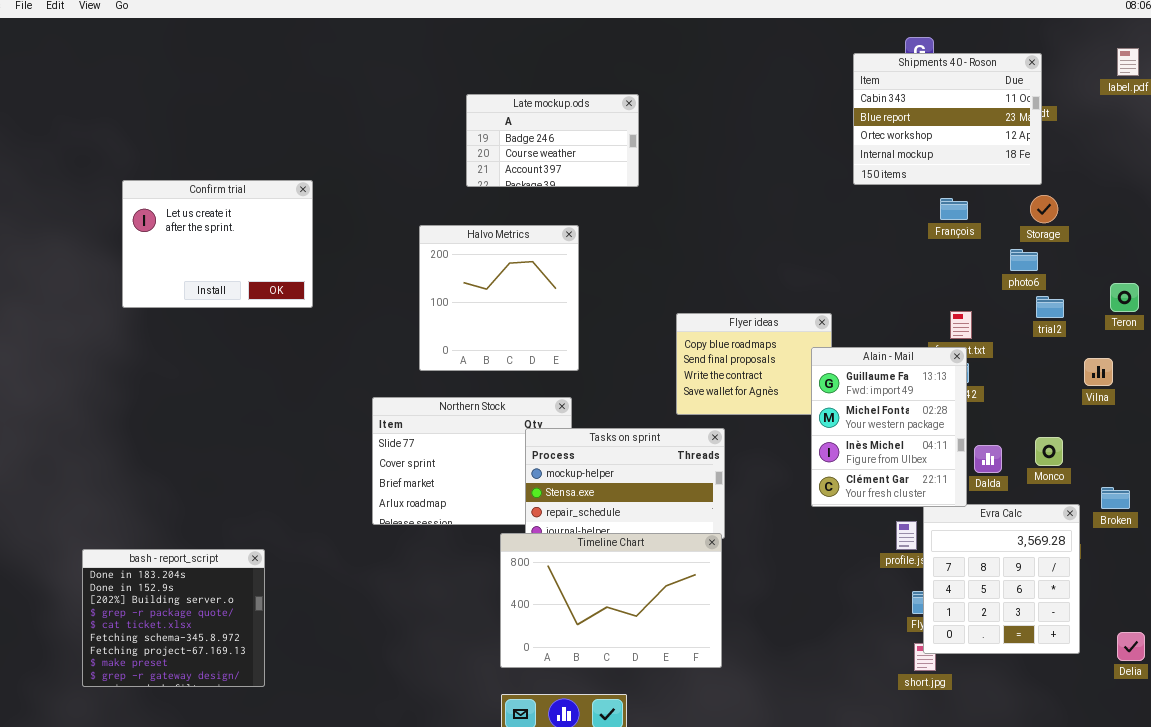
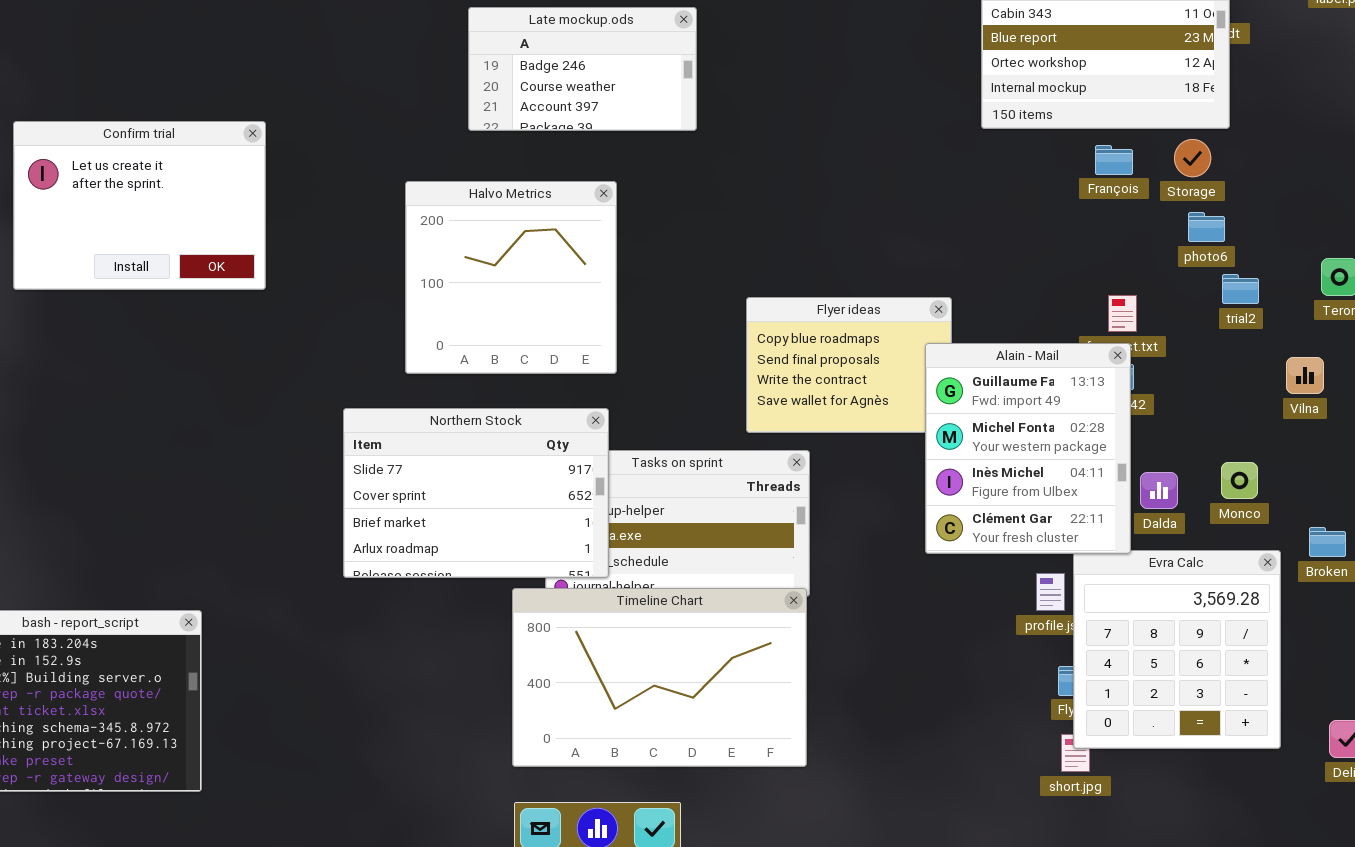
Storage: [1030,195,1058,223] -> [1174,139,1211,177], moved
Northern Stock: [372,397,572,525] -> [343,408,609,578], raised

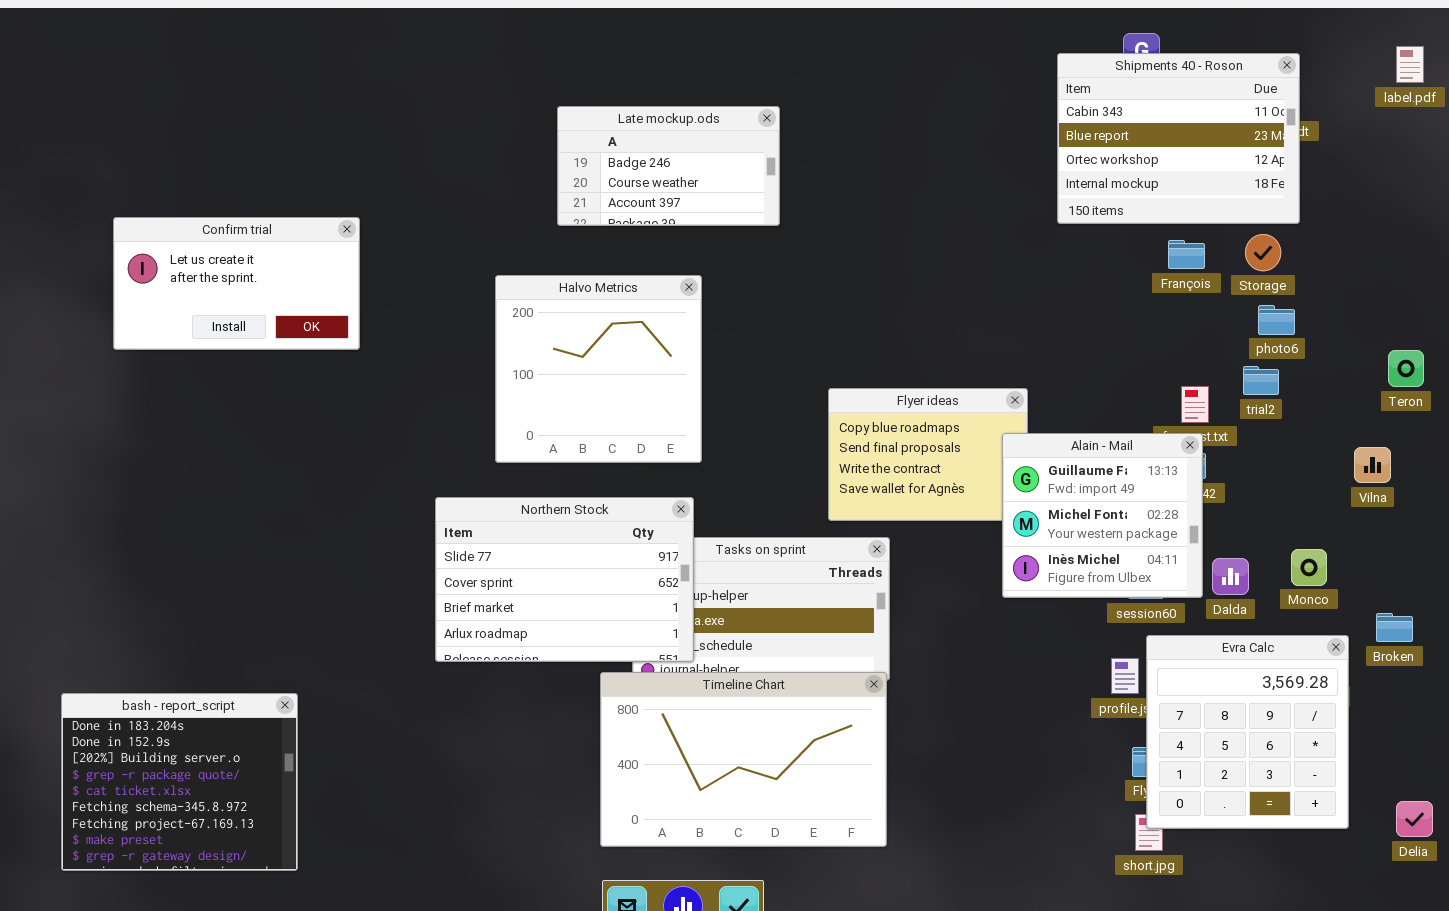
Confirm trial: [13,121,266,290] -> [113,217,360,350], resized
trial2: [1222,274,1259,304] -> [1243,366,1279,395], moved
Alain - Mail: [925,343,1131,554] -> [1002,433,1203,598], resized

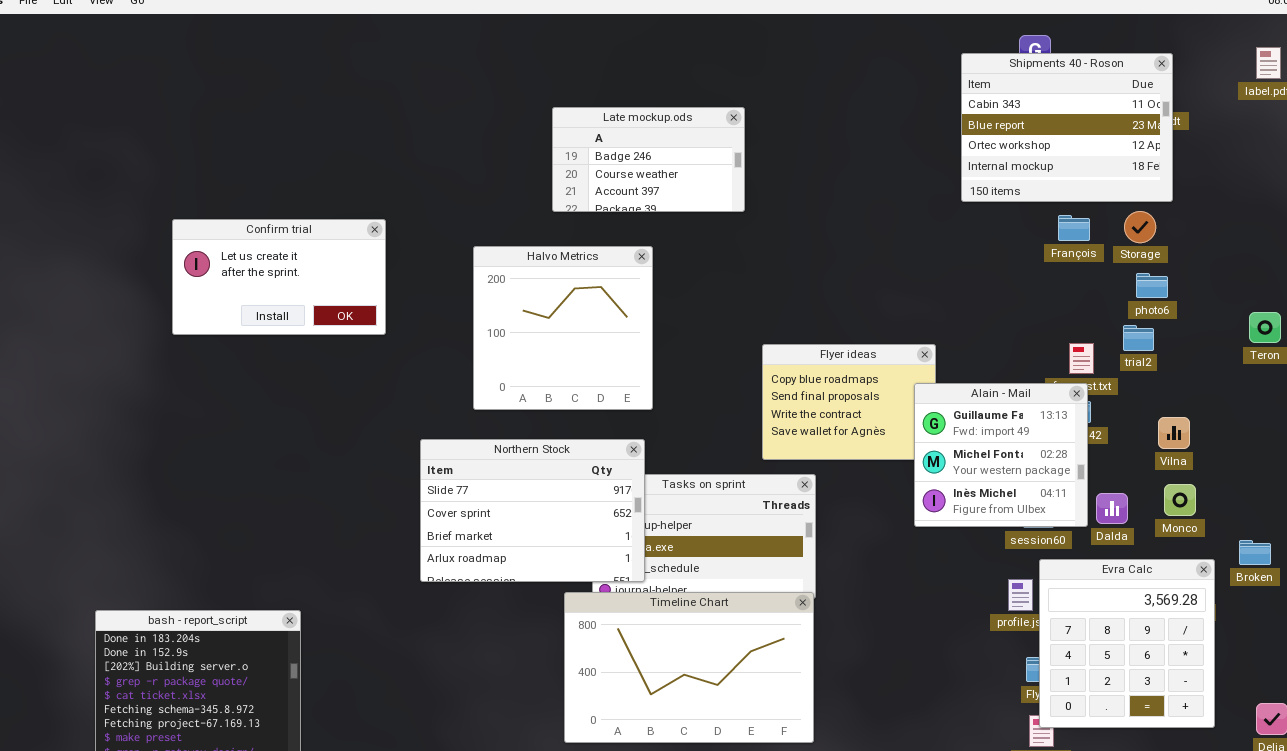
Late mockup.ods: [557,106,780,226] -> [552,107,745,212], moved
Confirm trial: [113,217,360,350] -> [172,219,386,335], moved
Vilna: [1354,447,1391,483] -> [1158,417,1190,449], moved

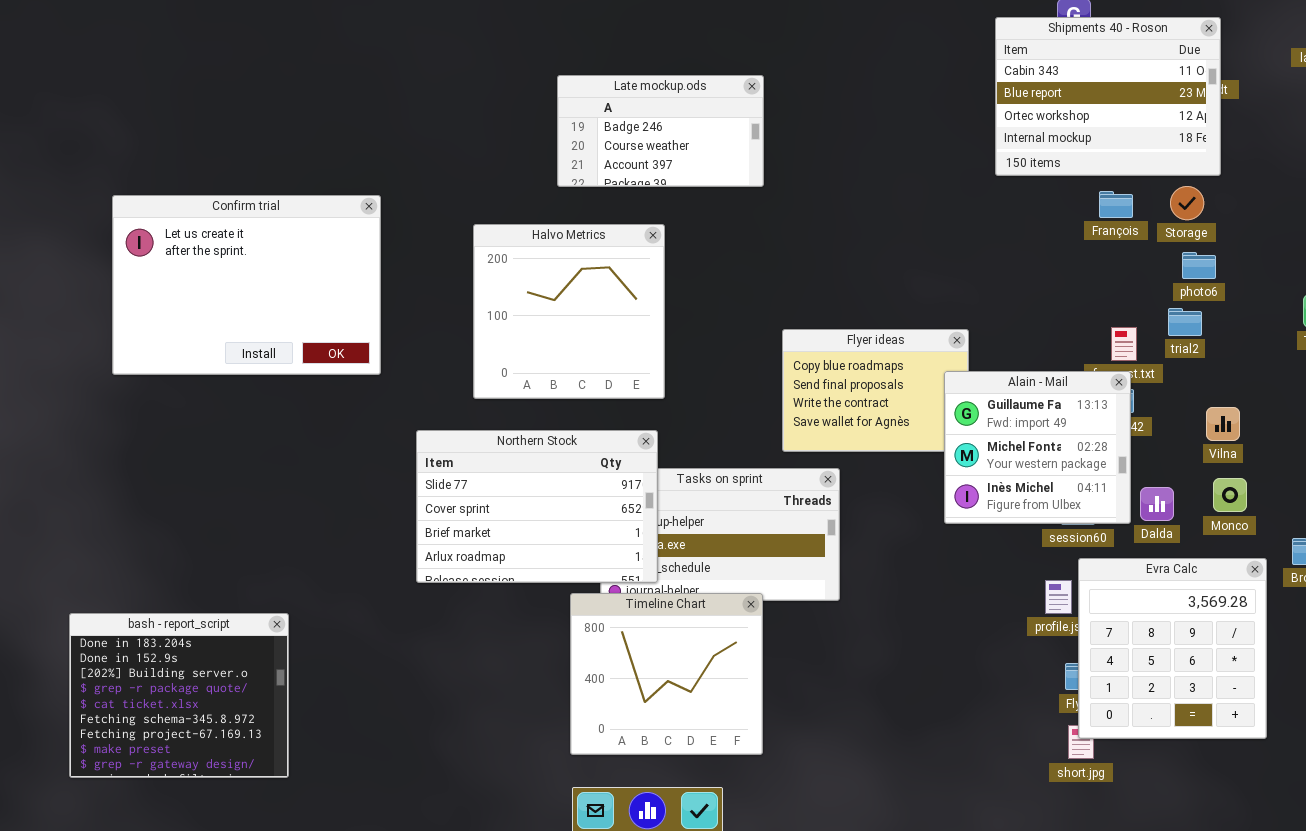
Confirm trial: [172,219,386,335] -> [112,195,381,375], resized
Timeline Chart: [564,592,814,743] -> [570,593,763,755], resized

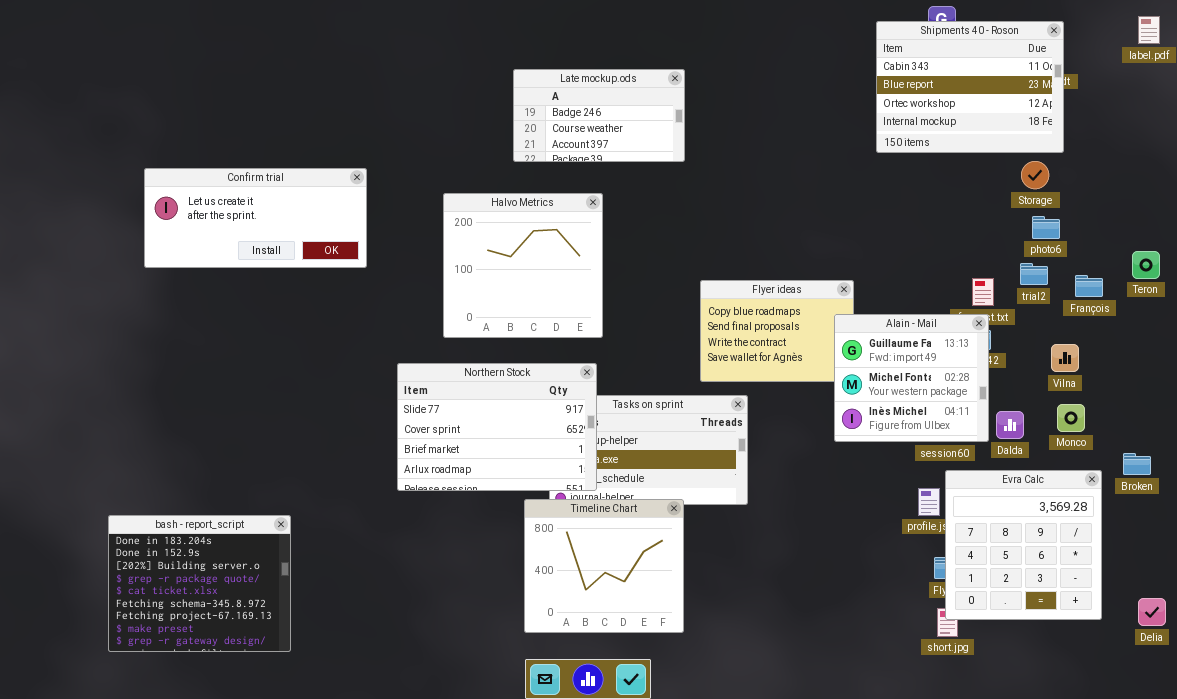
François: [1099,191,1133,218] -> [1075,275,1103,297], moved
Confirm trial: [112,195,381,375] -> [144,168,367,268], resized

